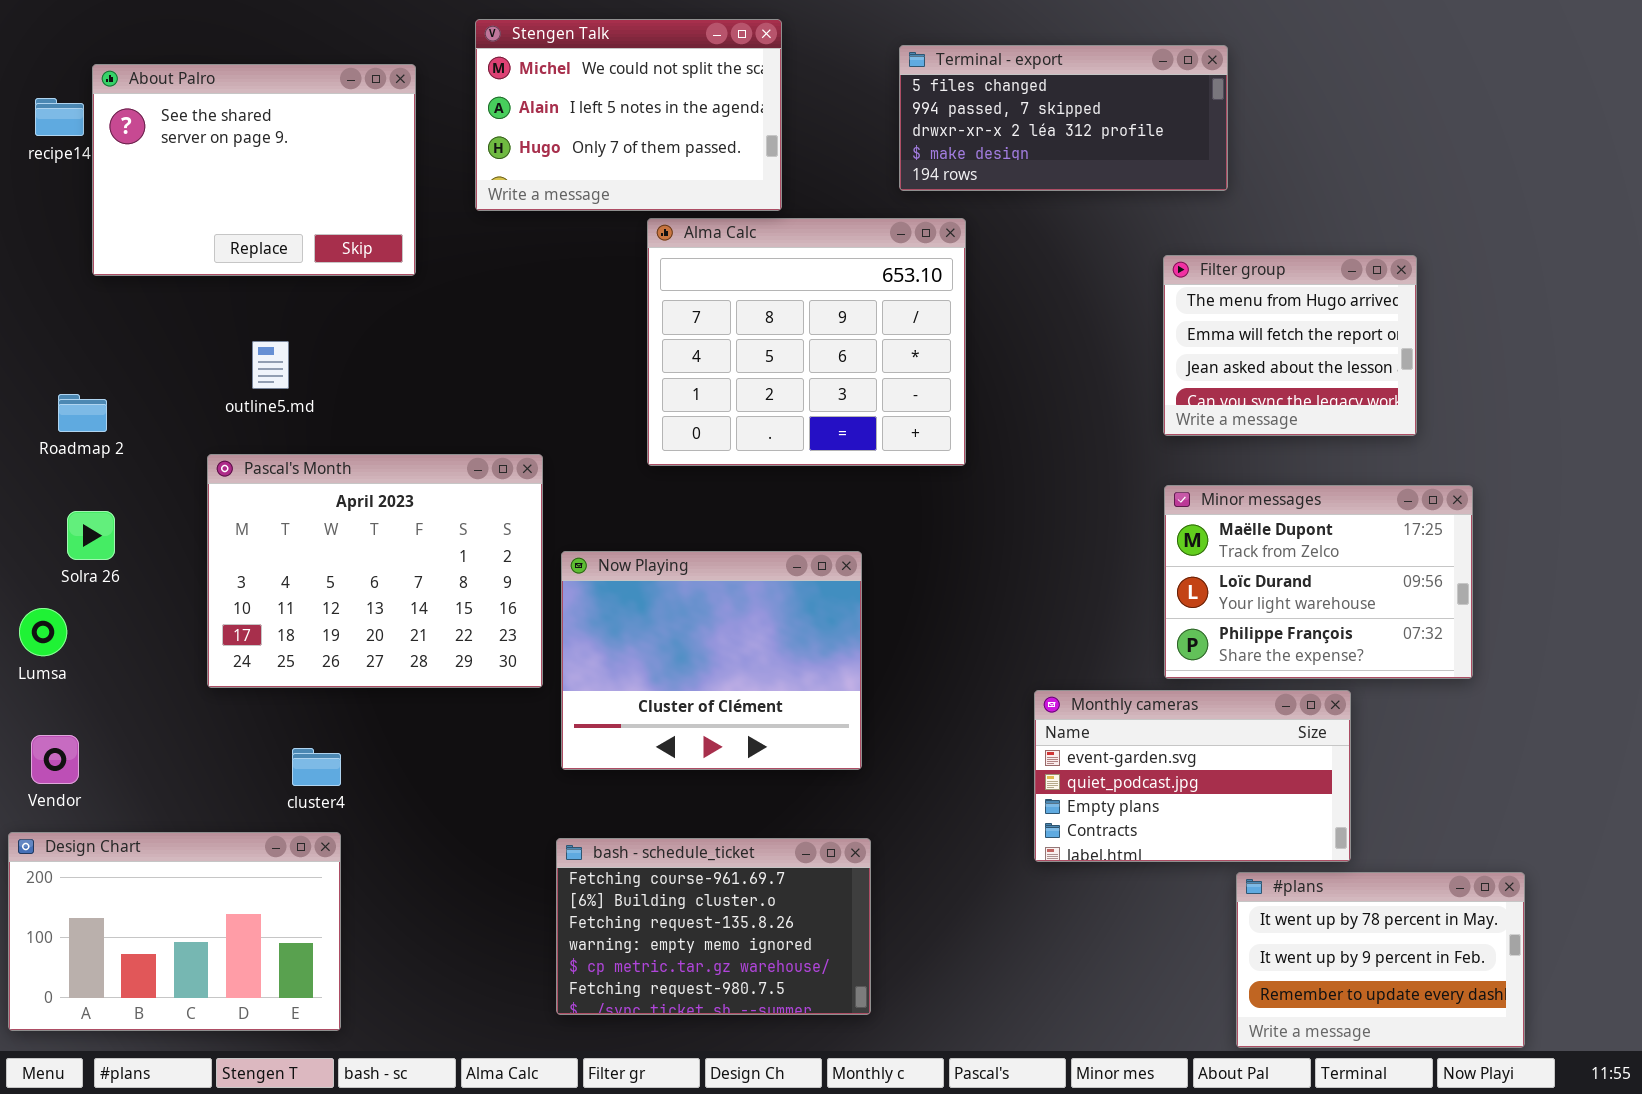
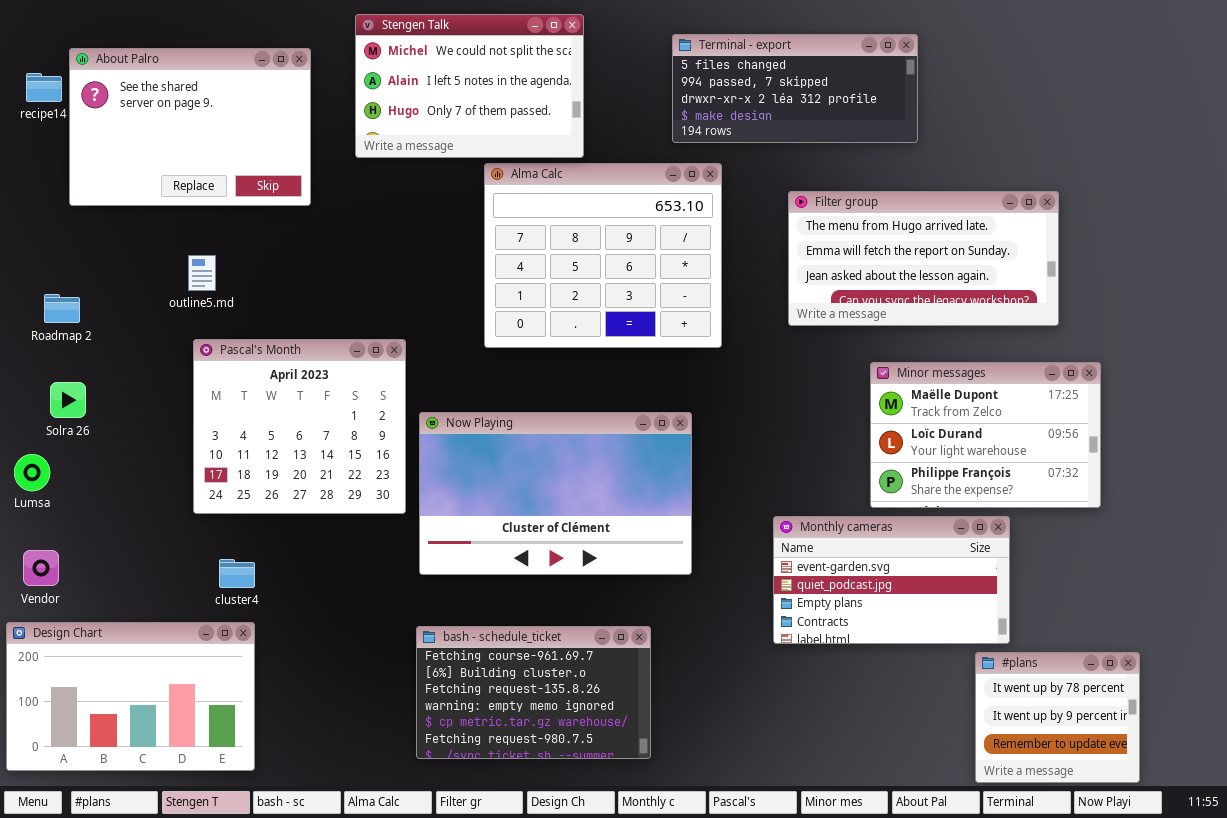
Filter group: [1163,255,1417,436] -> [788,191,1059,326], resized
Pascal's Month: [207,454,543,688] -> [193,339,406,514], resized
Now Playing: [561,551,862,770] -> [419,412,692,575], resized
#plans: [1236,872,1525,1048] -> [975,652,1140,783], resized

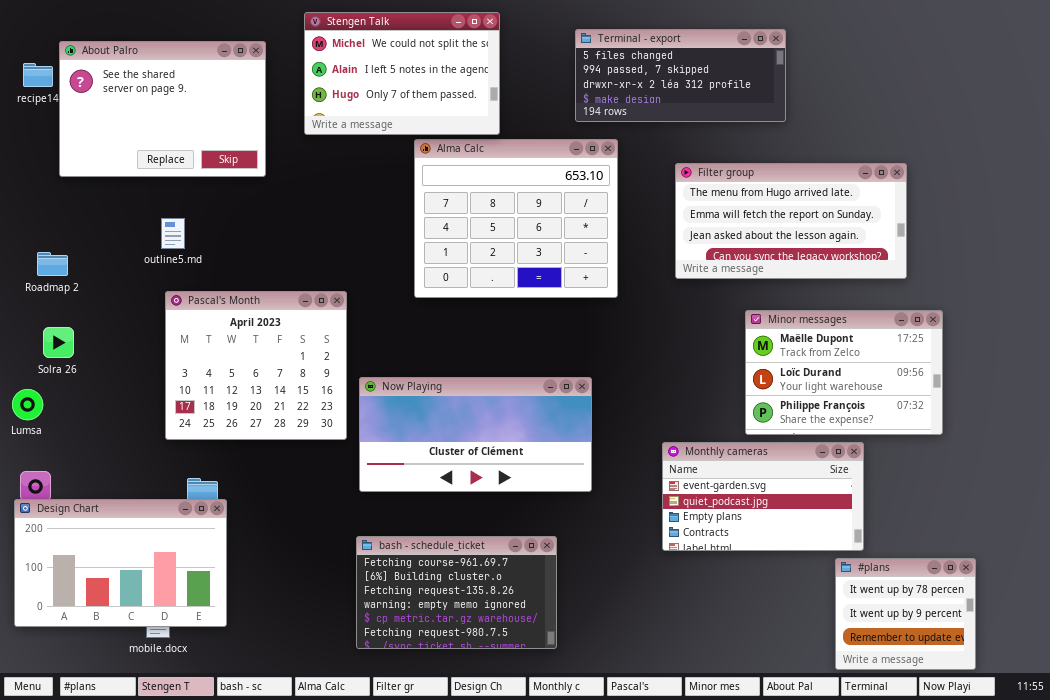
Now Playing: [419,412,692,575] -> [359,377,592,492], resized
Design Chart: [6,622,255,771] -> [14,499,227,627], moved

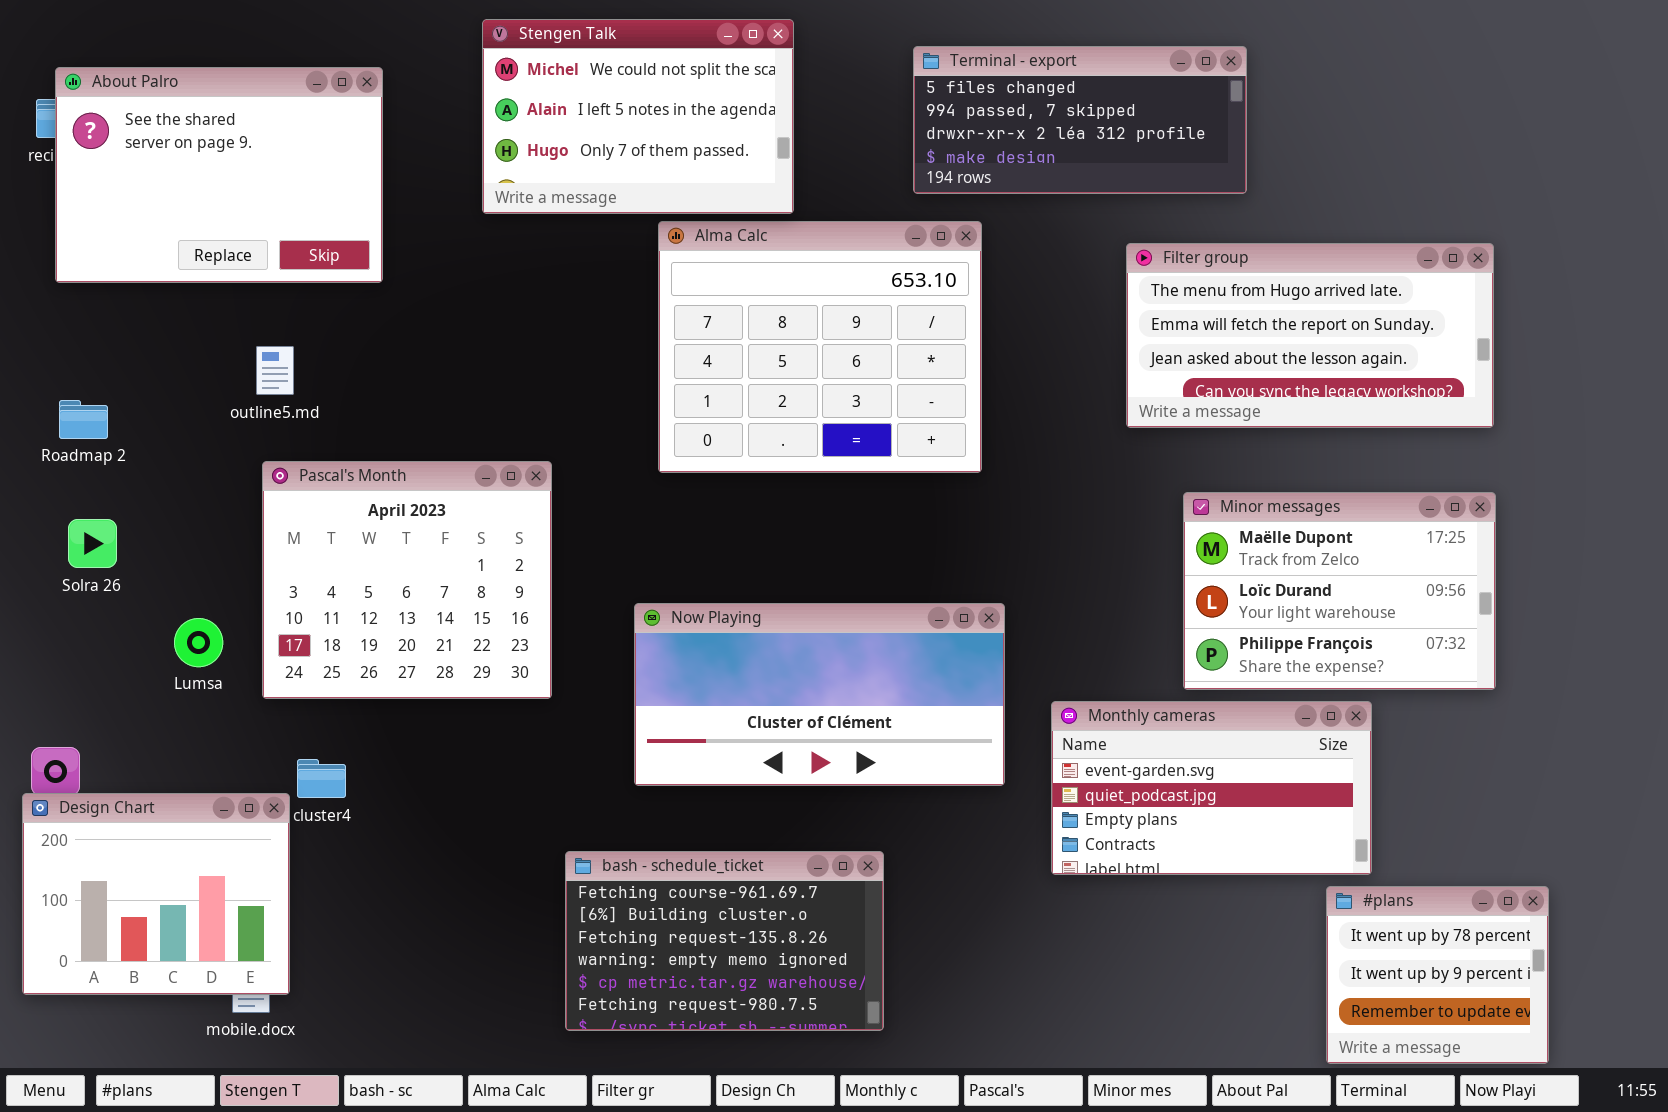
About Palro: [59,41,266,177] -> [55,67,383,283], moved
Filter group: [675,163,907,279] -> [1126,243,1494,428], moved
Now Playing: [359,377,592,492] -> [634,603,1005,786], moved
Lumsa: [12,389,43,420] -> [174,618,223,667], moved
Design Chart: [14,499,227,627] -> [22,793,290,995], resized

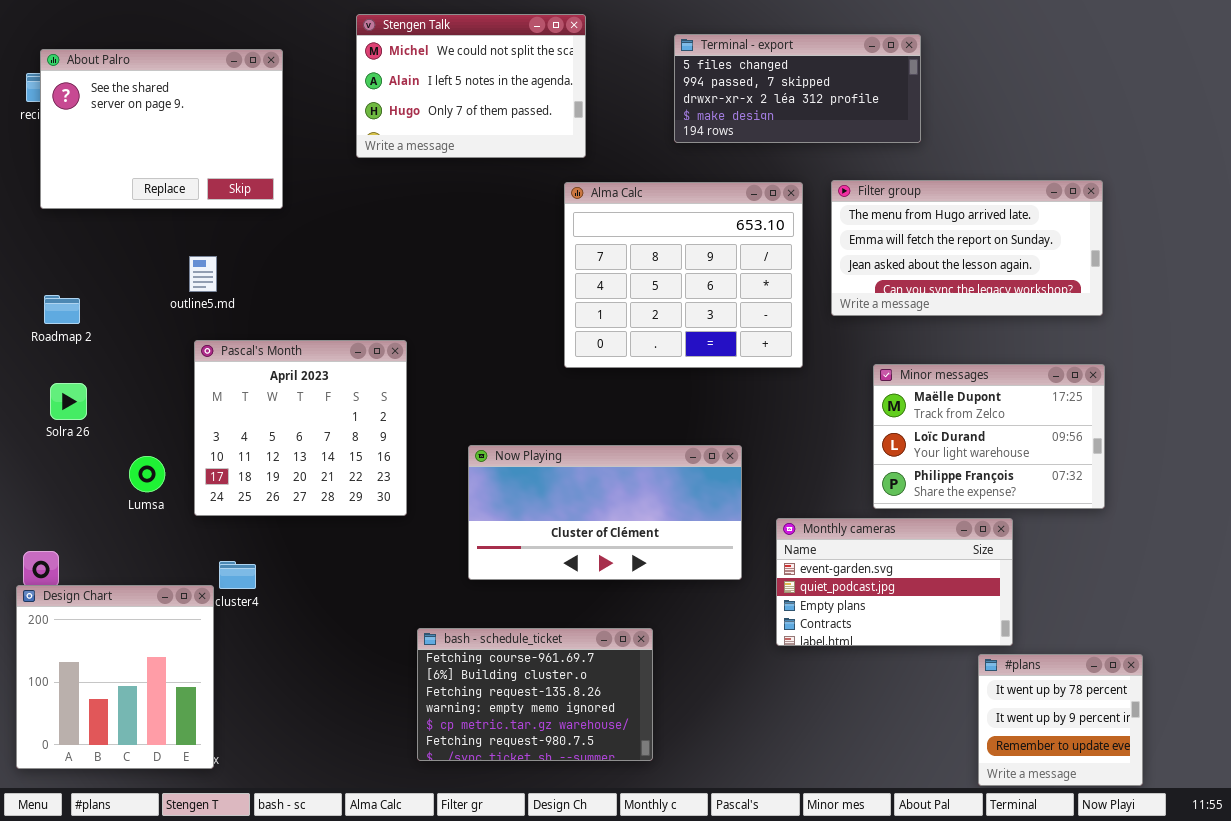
Alma Calc: [658,221,982,473] -> [564,182,803,368], moved
Design Chart: [22,793,290,995] -> [16,585,214,769], resized

